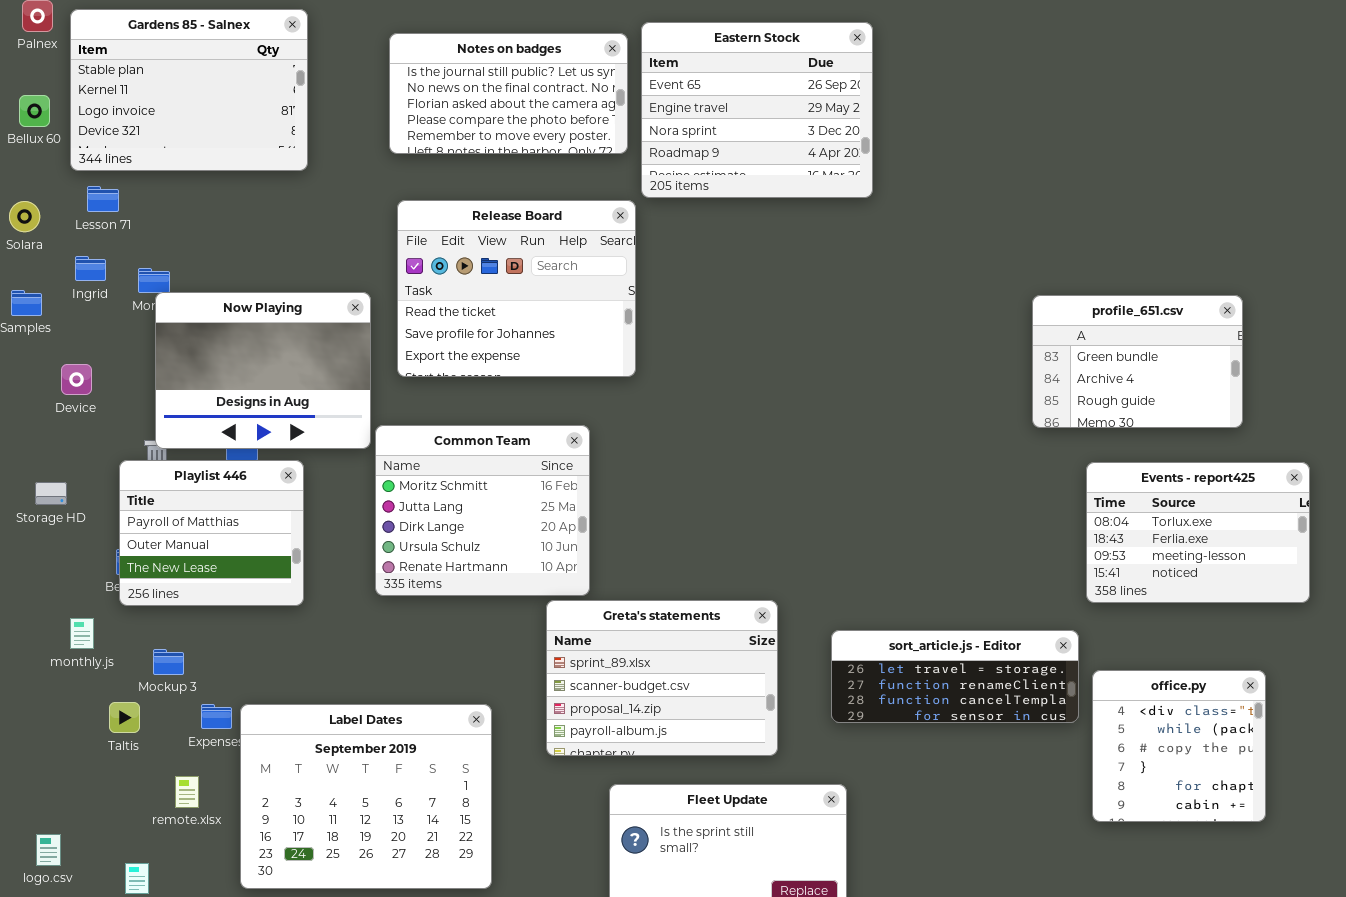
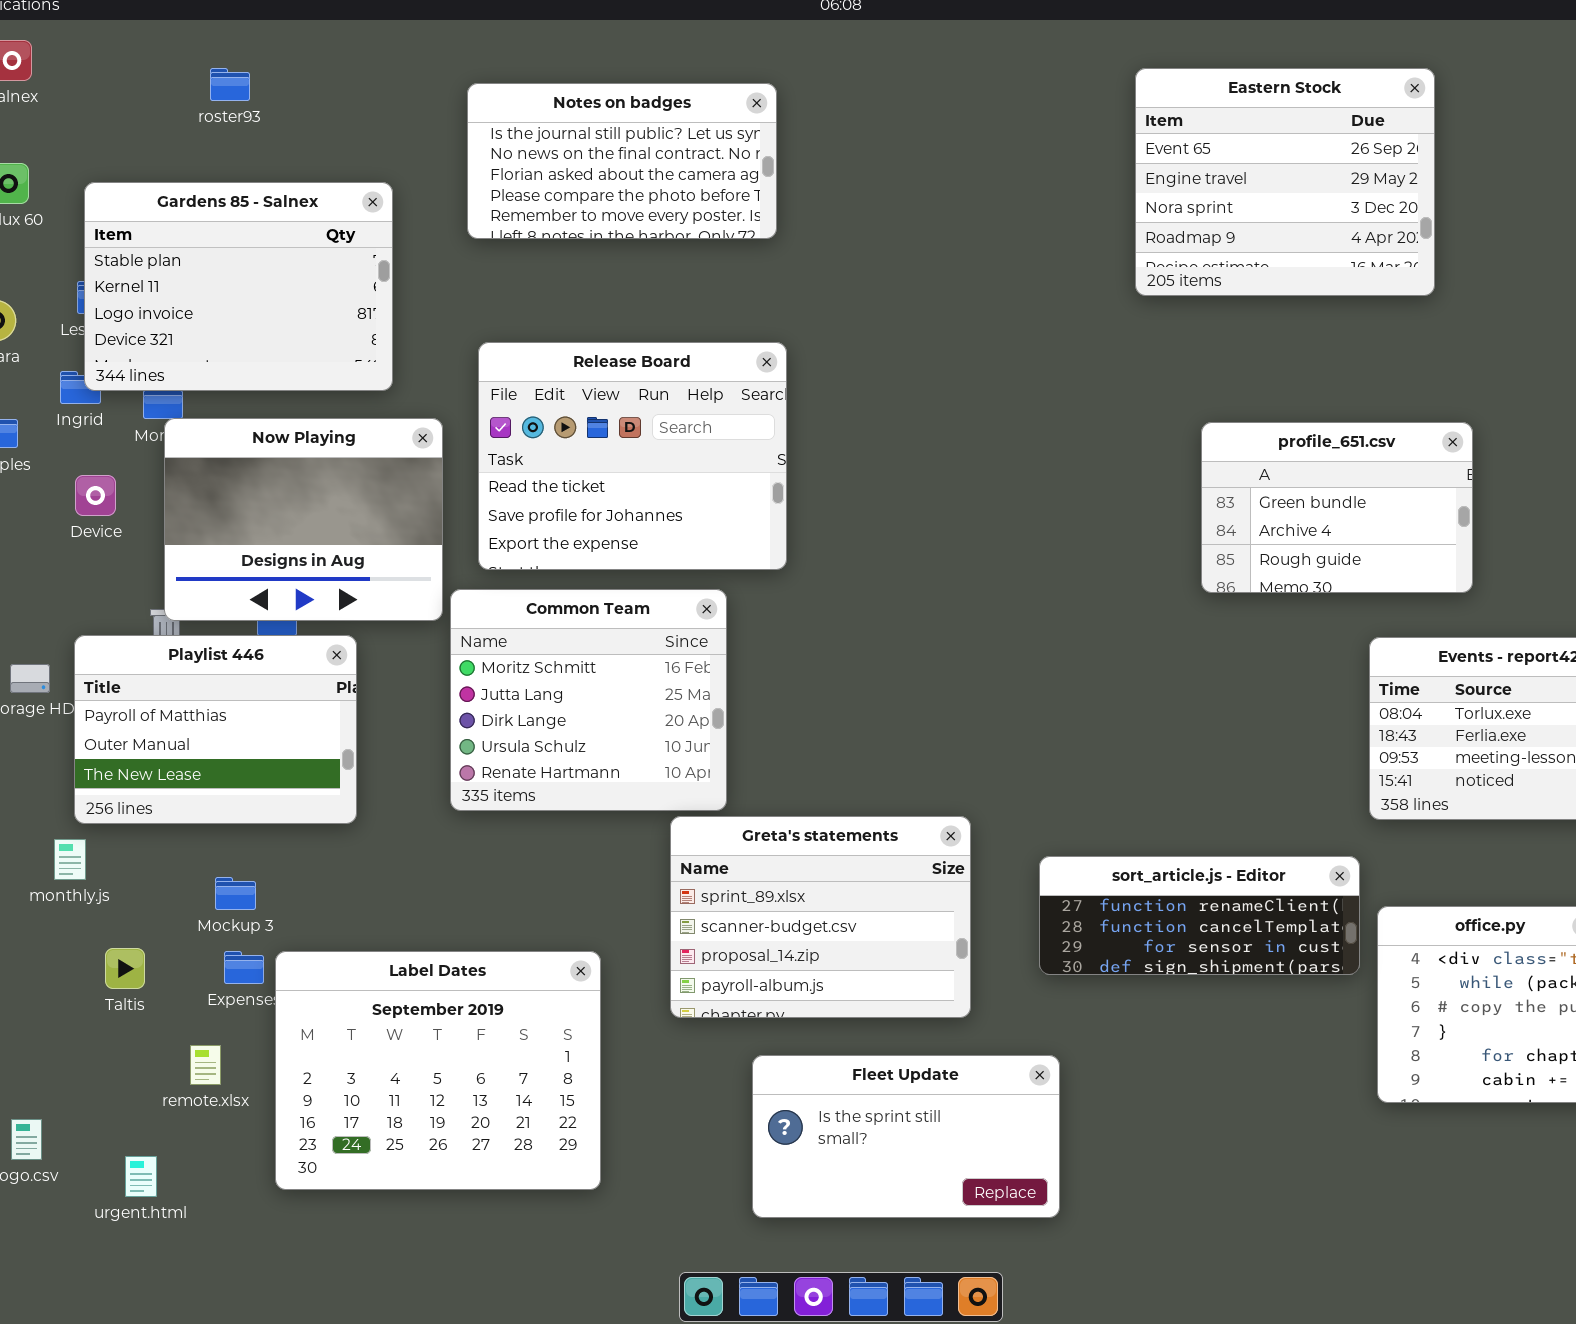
Gardens 85 - Salnex: [70,9,308,171] -> [84,182,393,391], moved
Eastern Stock: [641,22,873,198] -> [1135,68,1435,296], moved
Release Board: [397,200,636,377] -> [478,342,787,570], moved
profile_651.csv: [1032,295,1243,428] -> [1201,422,1473,593], moved
Device: [61,364,92,395] -> [75,475,116,516], moved
Playlist 446: [119,460,304,606] -> [74,635,357,824], resized
sort_article.js - Editor: [831,630,1079,723] -> [1039,856,1360,975], scrolled down 1 row
Mockup 3: [153,649,184,675] -> [215,877,256,910], moved

